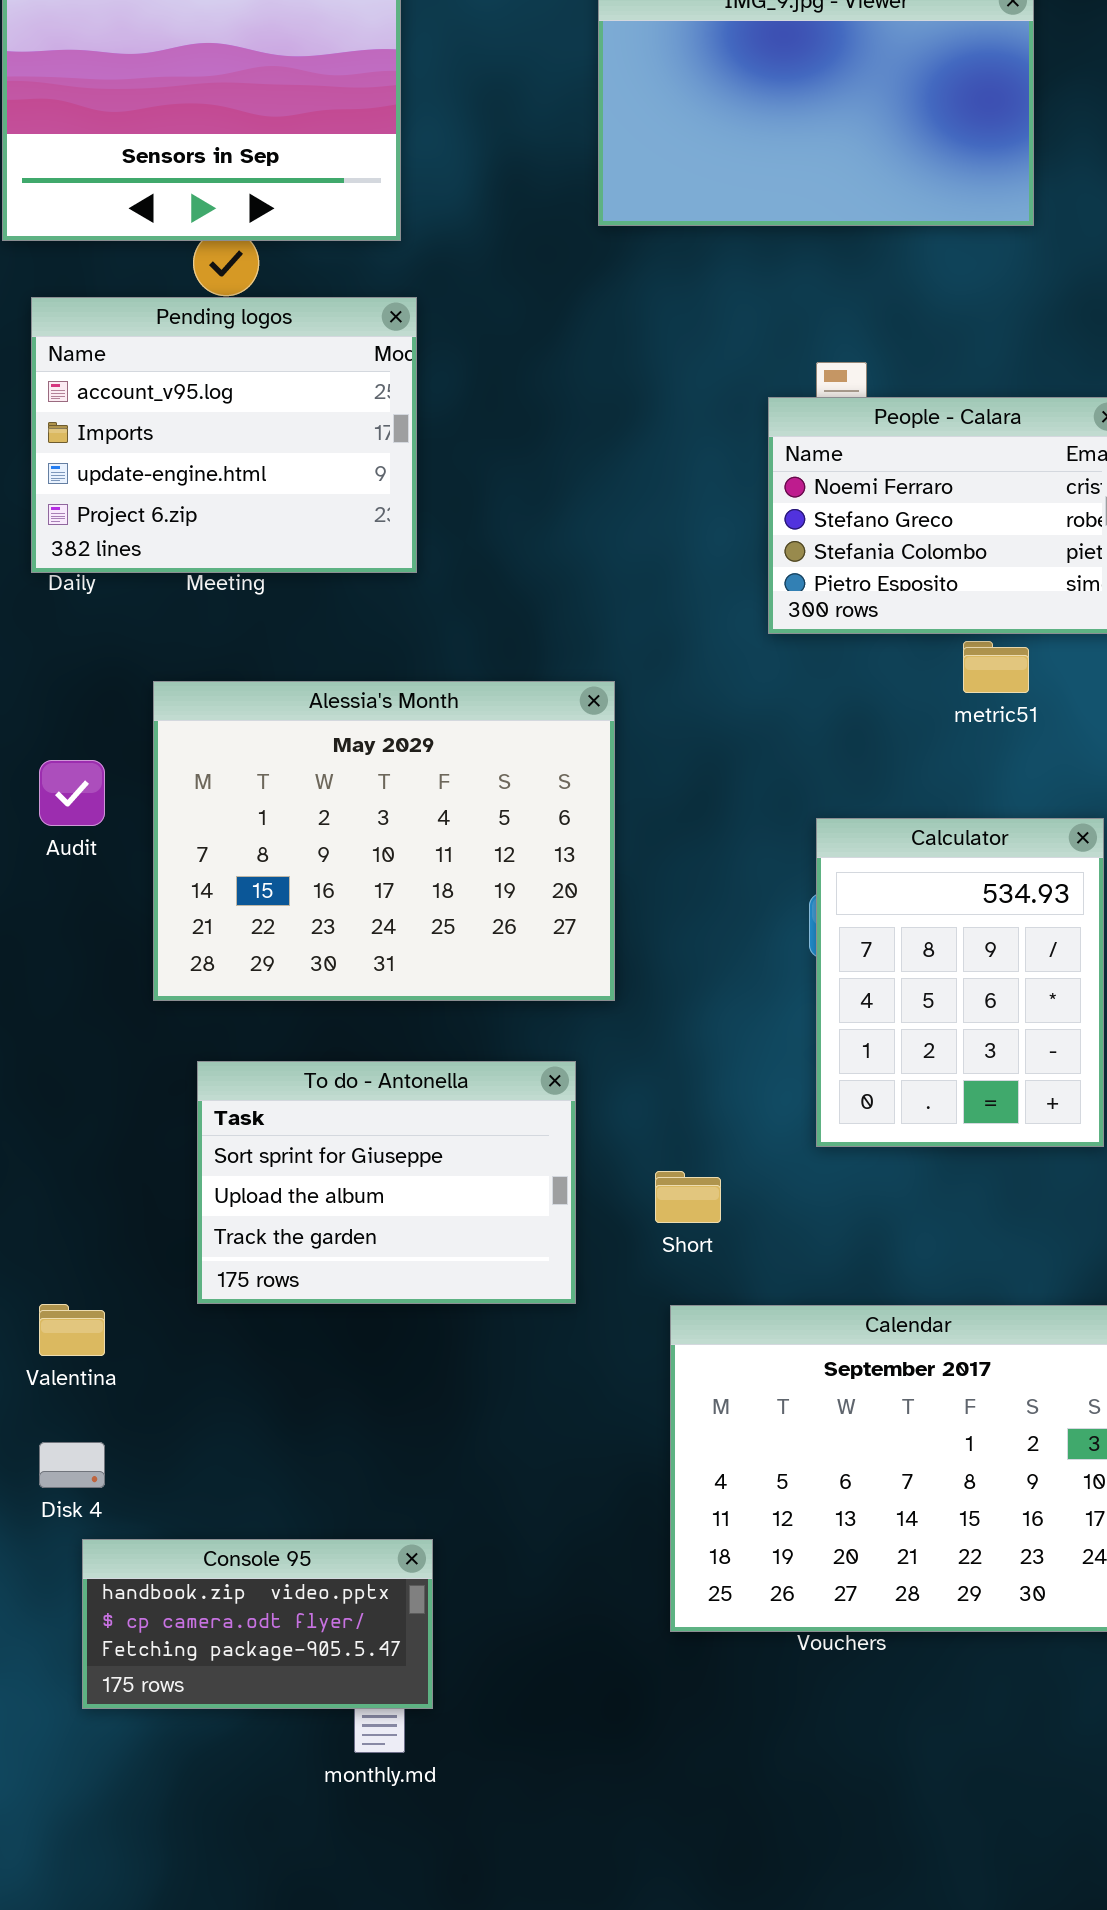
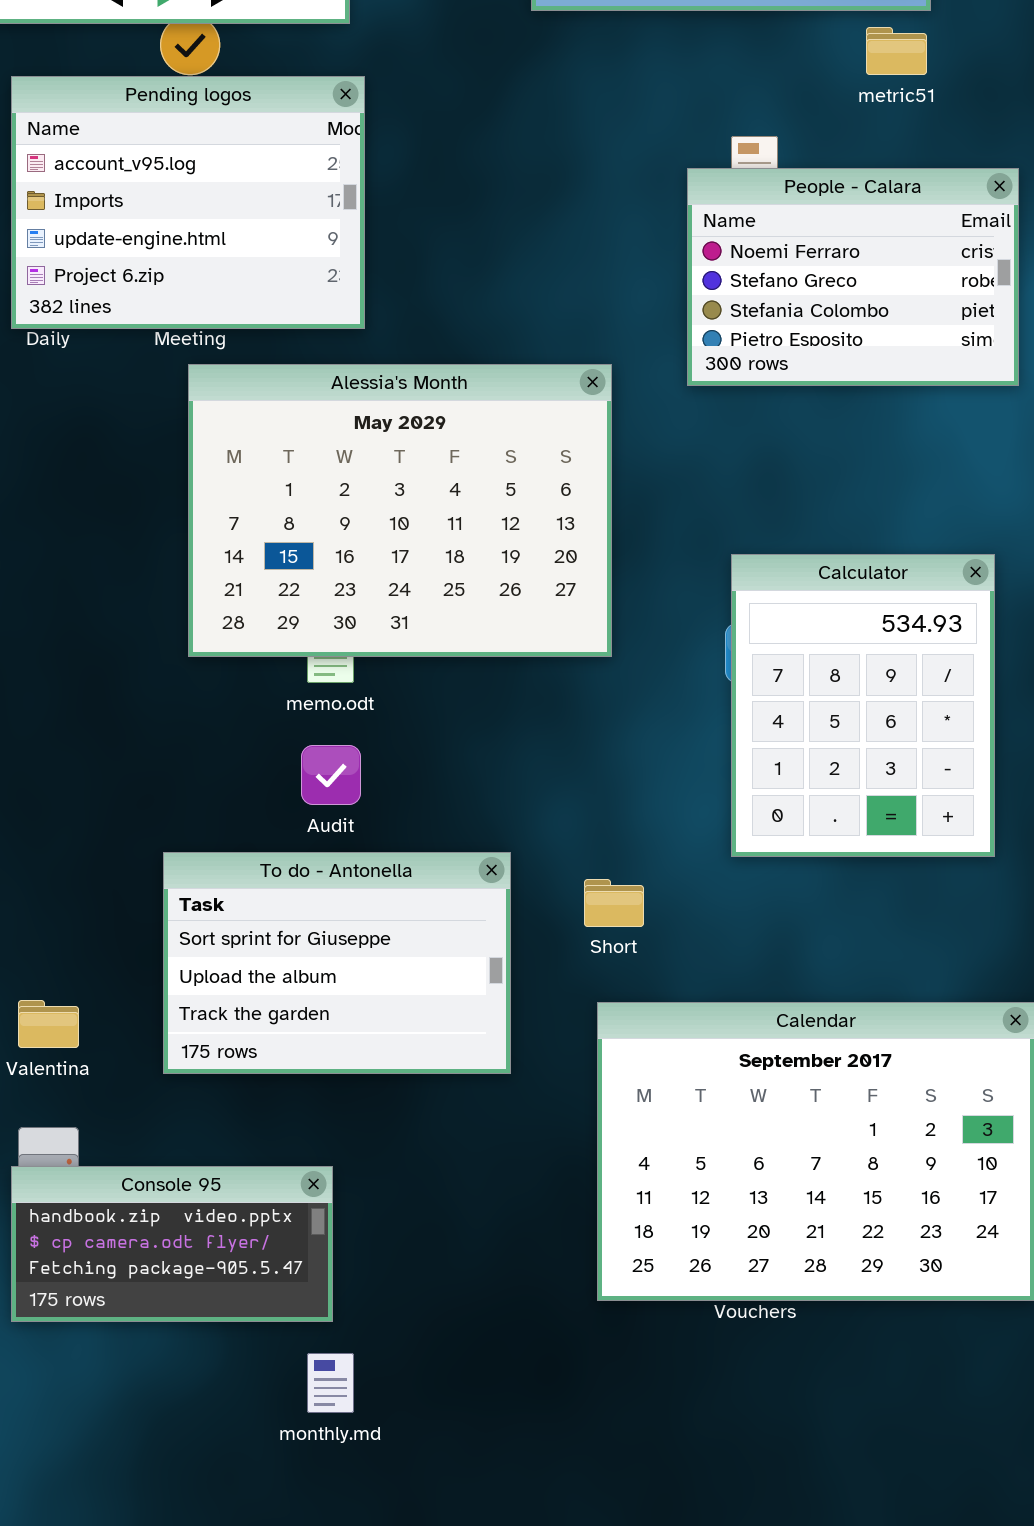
metric51: [963,641,1029,693] -> [866,27,927,75], moved
Alessia's Month: [153,681,615,1001] -> [188,364,612,657], moved
Audit: [39,760,105,826] -> [301,745,361,805], moved
To do - Antonella: [197,1061,576,1304] -> [163,852,511,1074], moved
Console 95: [82,1539,433,1709] -> [11,1166,333,1322], moved

